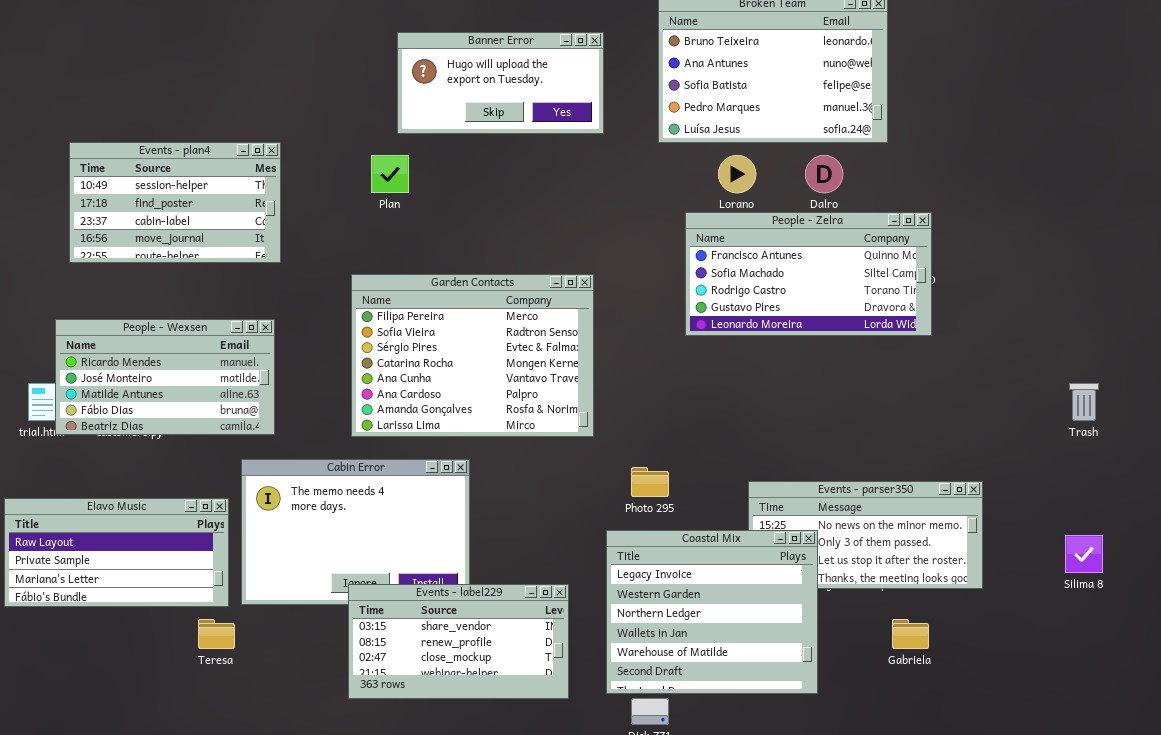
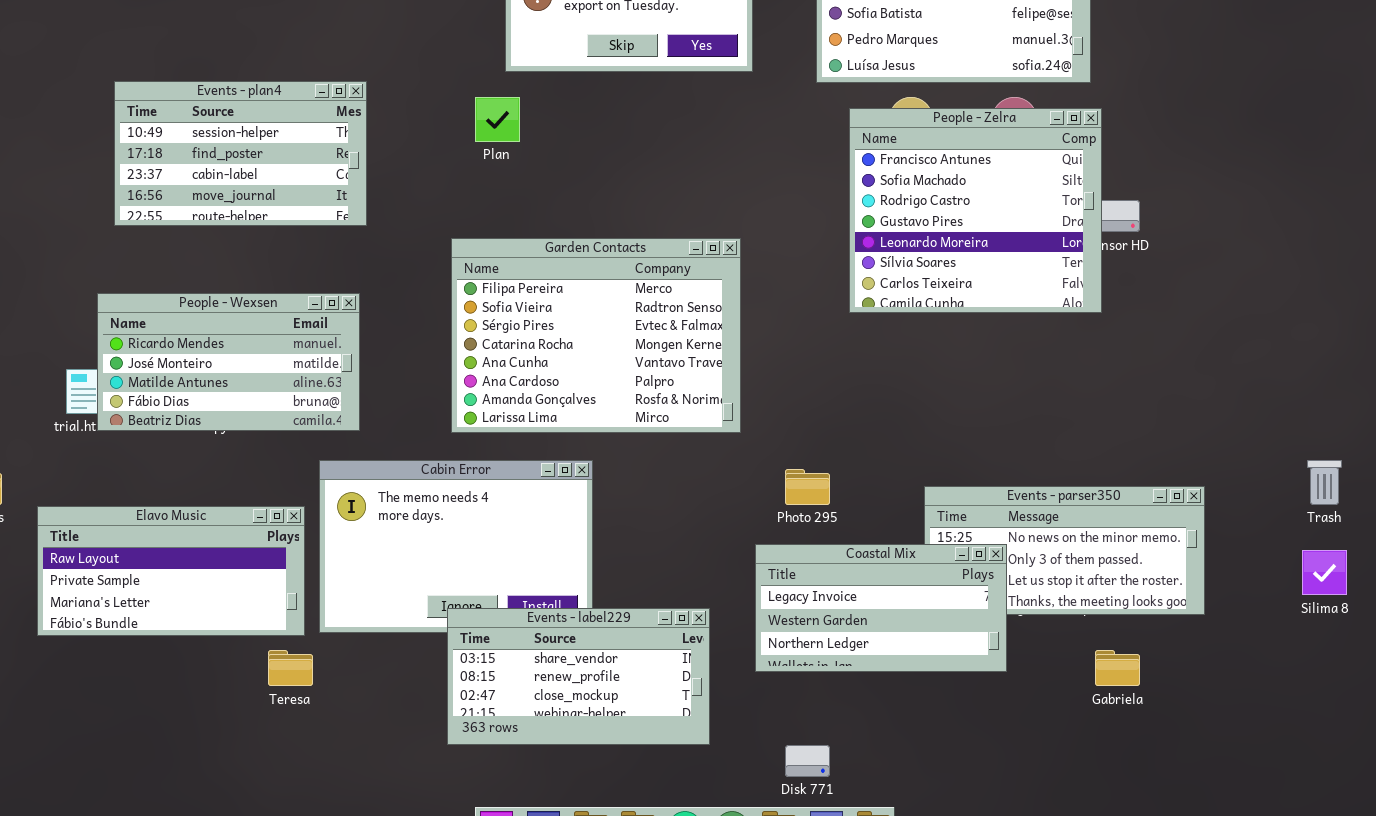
People - Zelra: [685,212,932,336] -> [849,108,1102,313], resized
Trash: [1069,383,1099,421] -> [1307,460,1342,505], moved
Coastal Mix: [606,530,818,694] -> [755,544,1007,672], resized

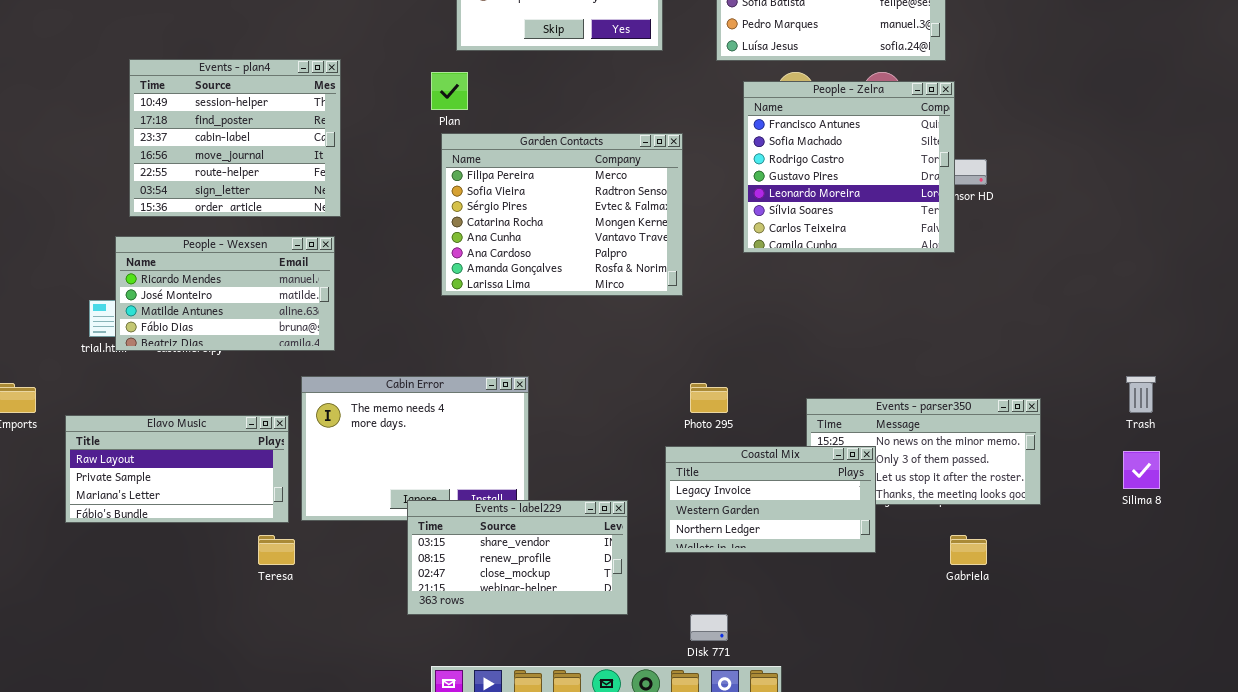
Events - plan4: [114,81,367,226] -> [129,59,341,217], resized
Garden Contacts: [451,238,741,433] -> [441,133,683,296], moved

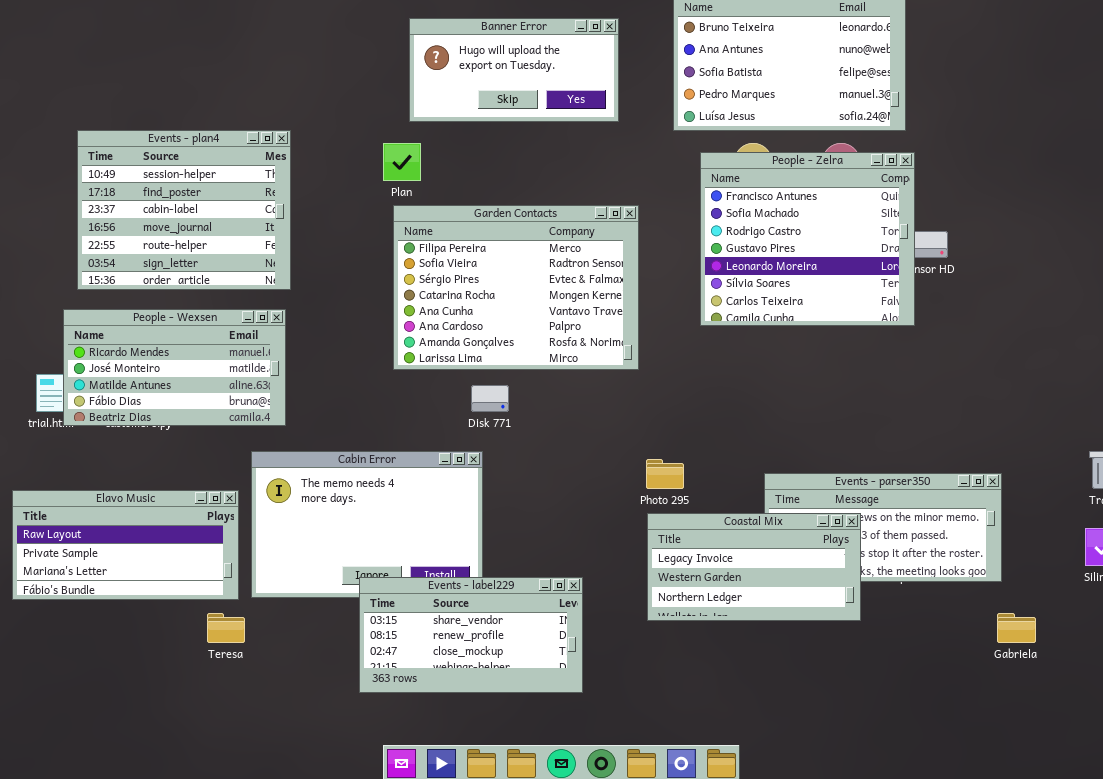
Coastal Mix: [665,446,876,553] -> [647,513,861,621], moved
Gabriela: [950,535,987,565] -> [997,613,1036,643], moved
Disk 771: [690,614,728,641] -> [471,385,509,412], moved

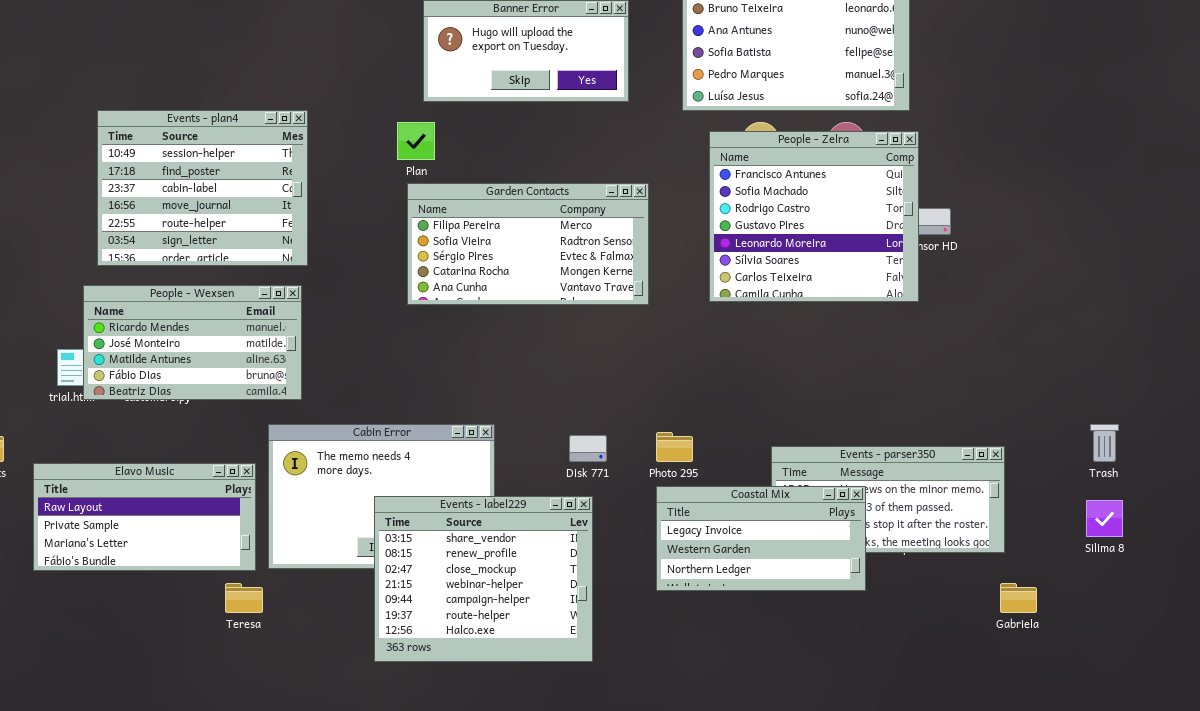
Garden Contacts: [393,205,639,370] -> [407,183,649,305], resized
Disk 771: [471,385,509,412] -> [569,435,607,462], moved
Events - label229: [359,577,583,693] -> [374,496,593,662], resized

